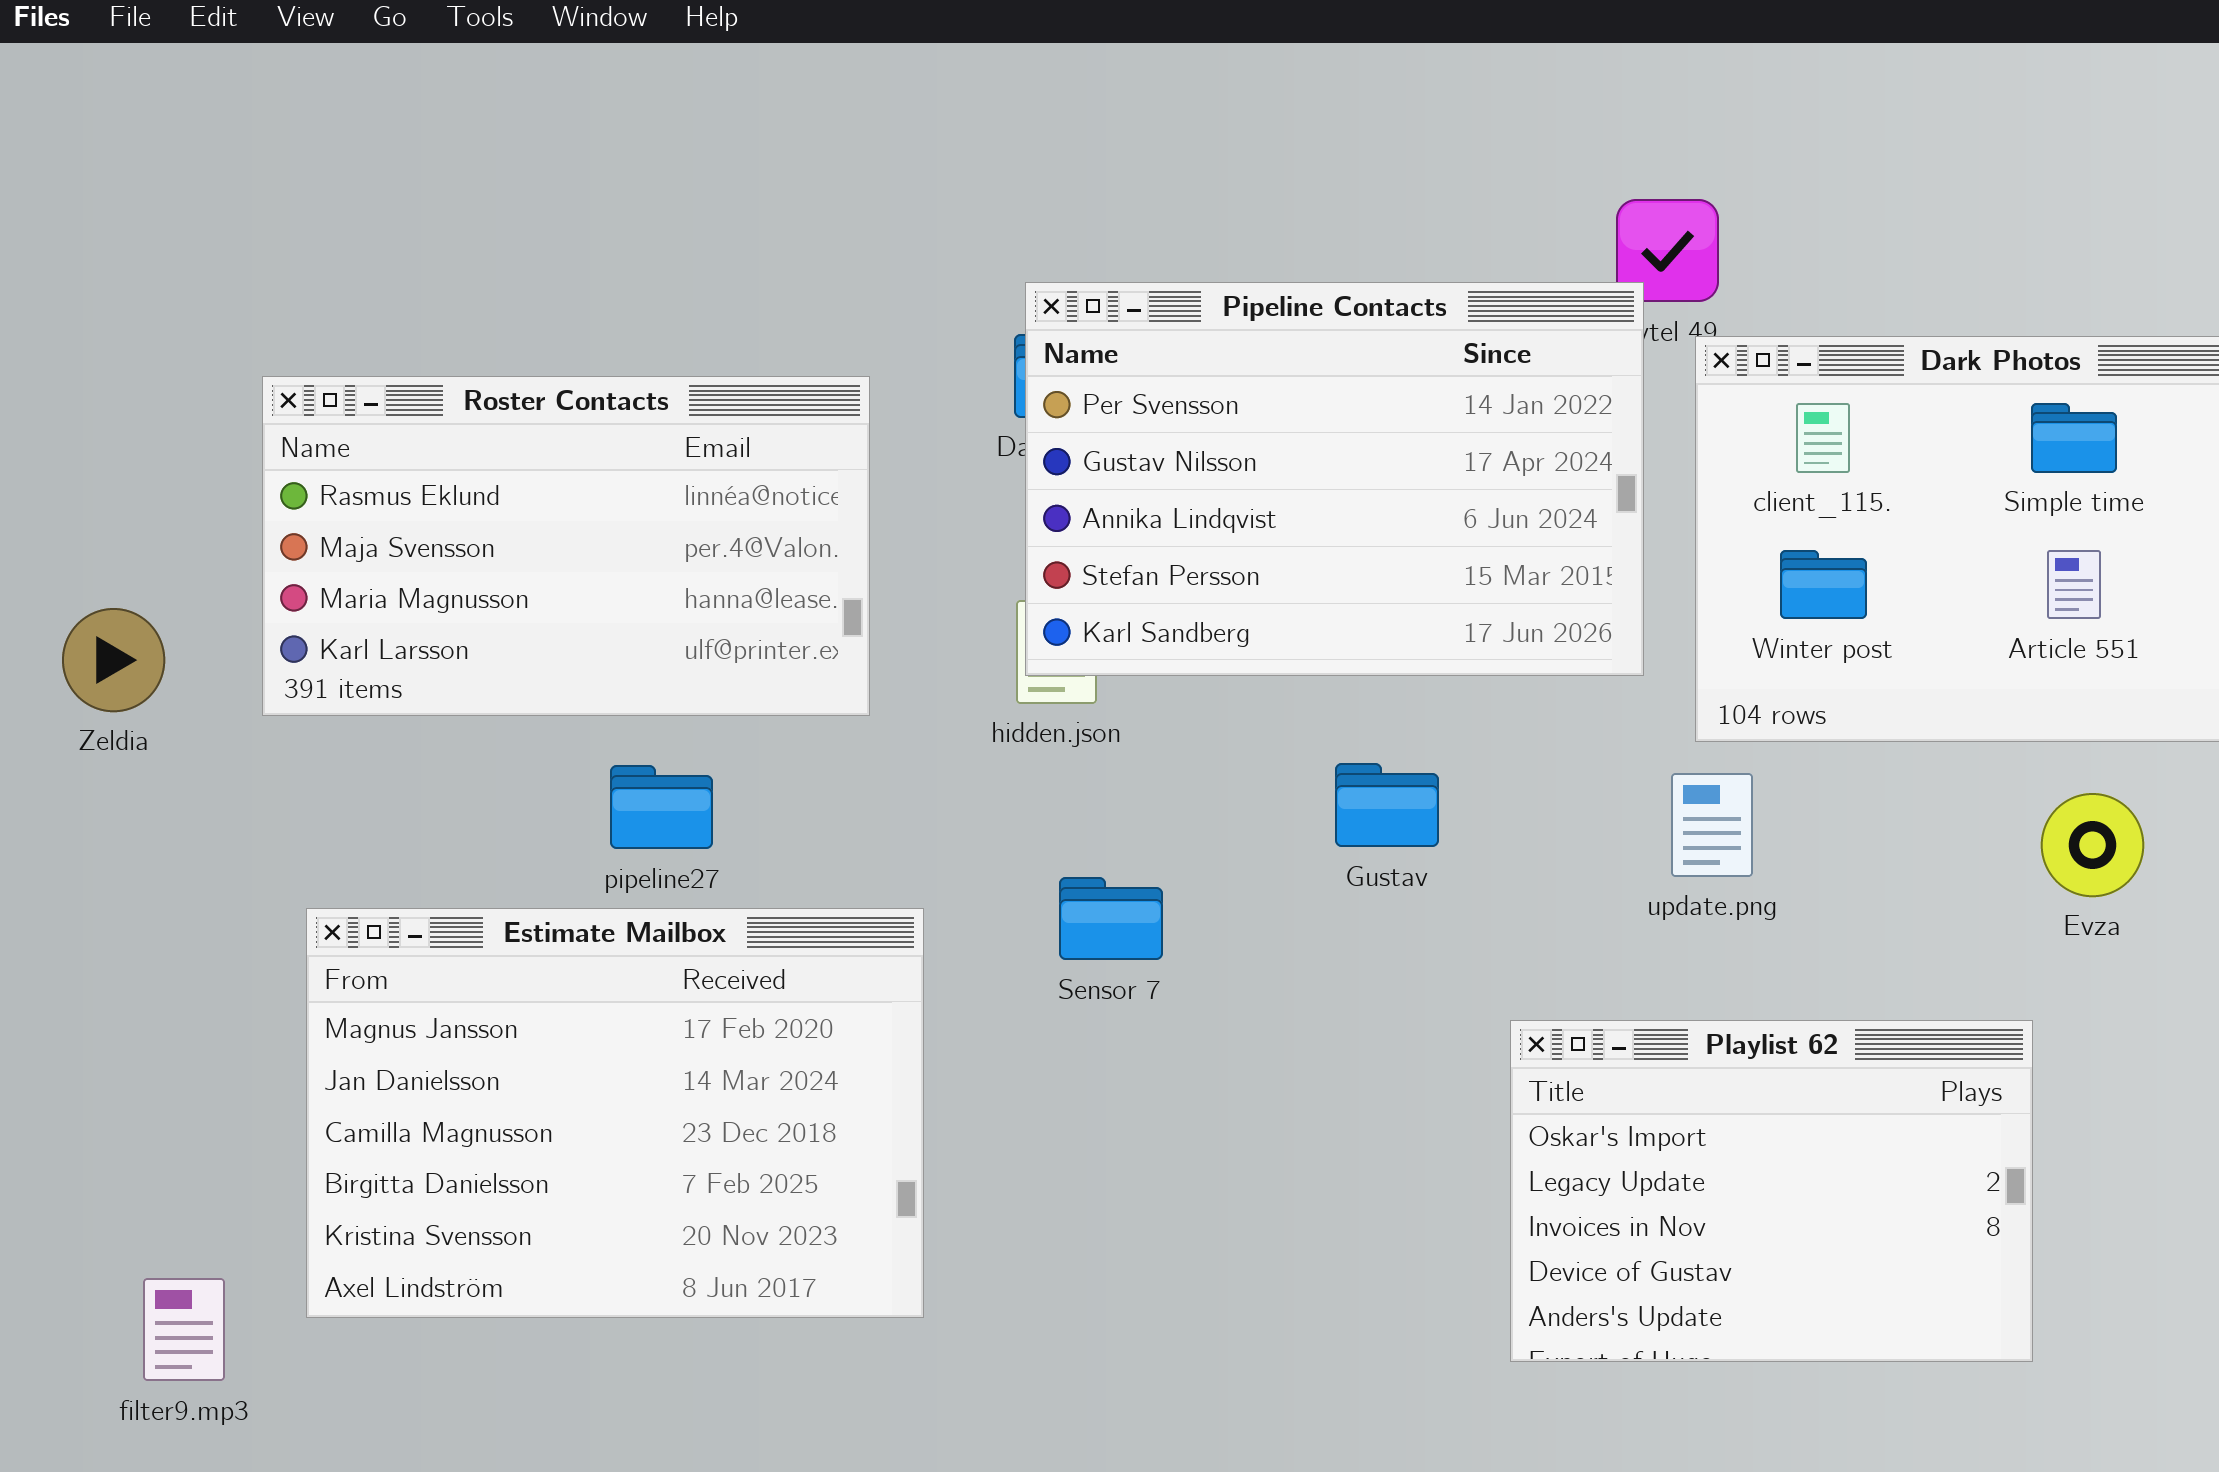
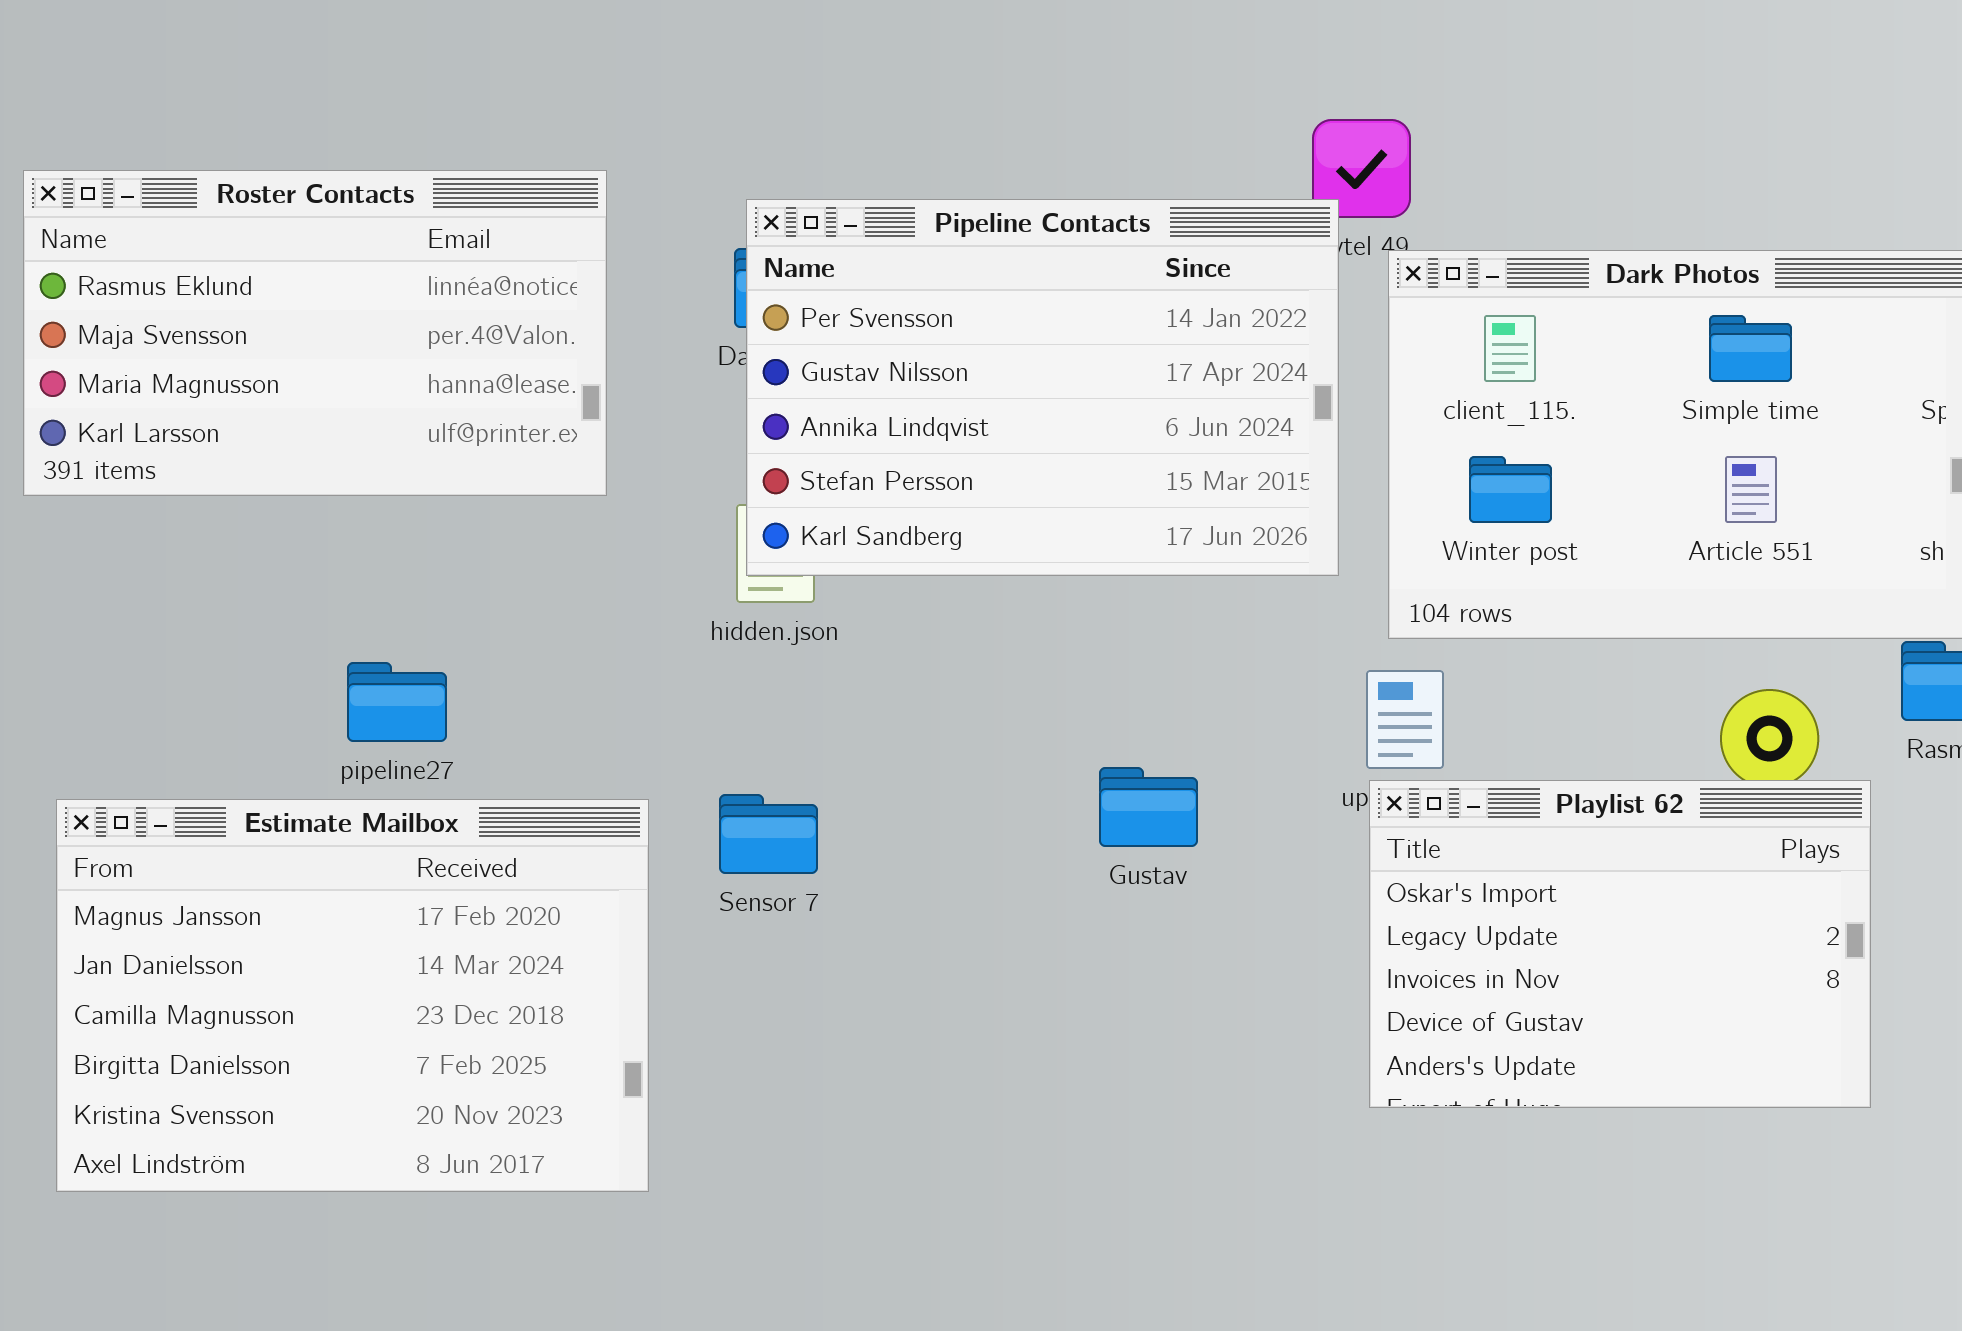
Roster Contacts: [262,376,870,716] -> [23,170,607,496], moved
Gustav: [1335,763,1439,847] -> [1099,767,1198,847], moved
Sensor 7: [1059,877,1163,960] -> [719,794,818,874], moved
Playlist 62: [1510,1020,2033,1362] -> [1369,780,1871,1108], moved

